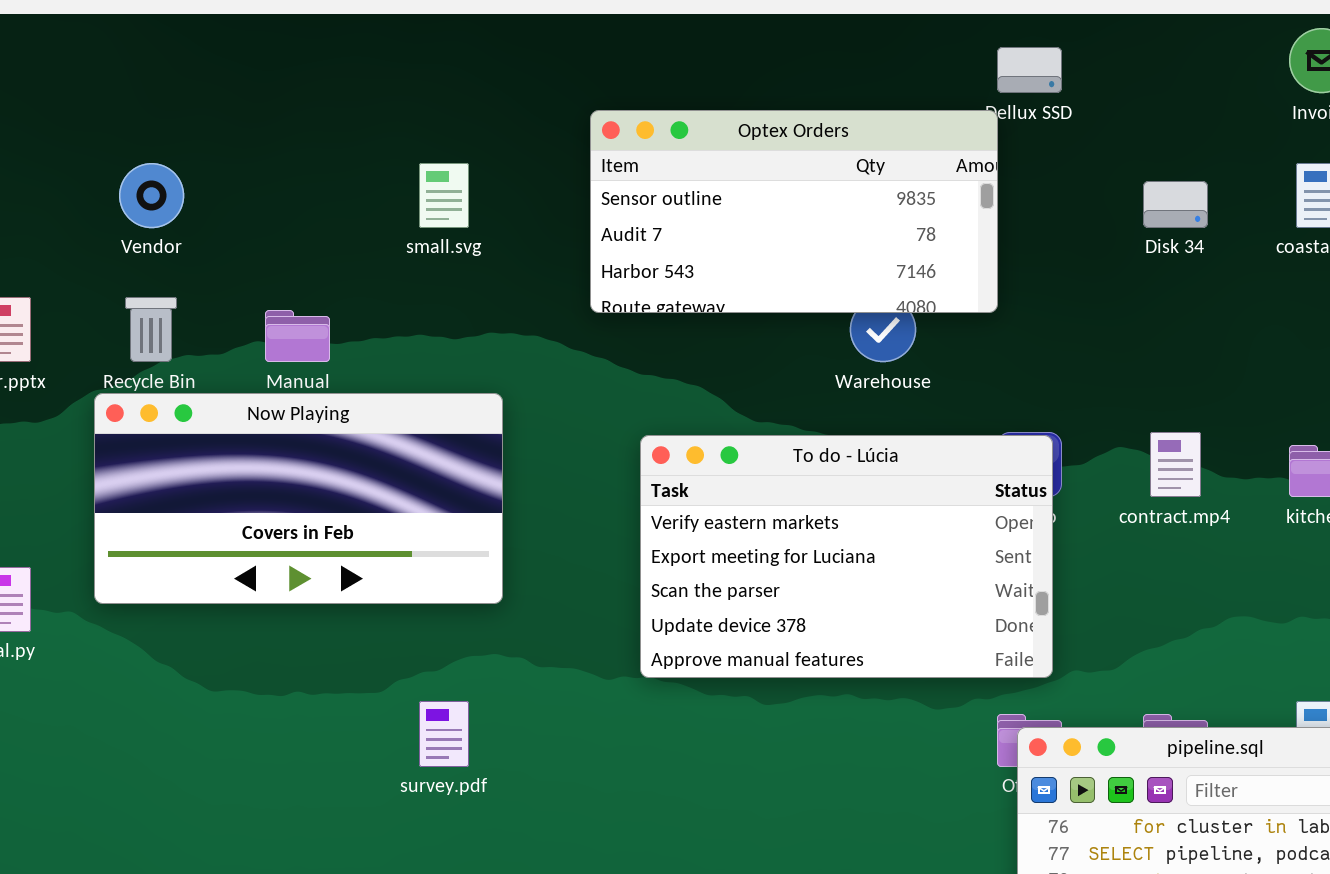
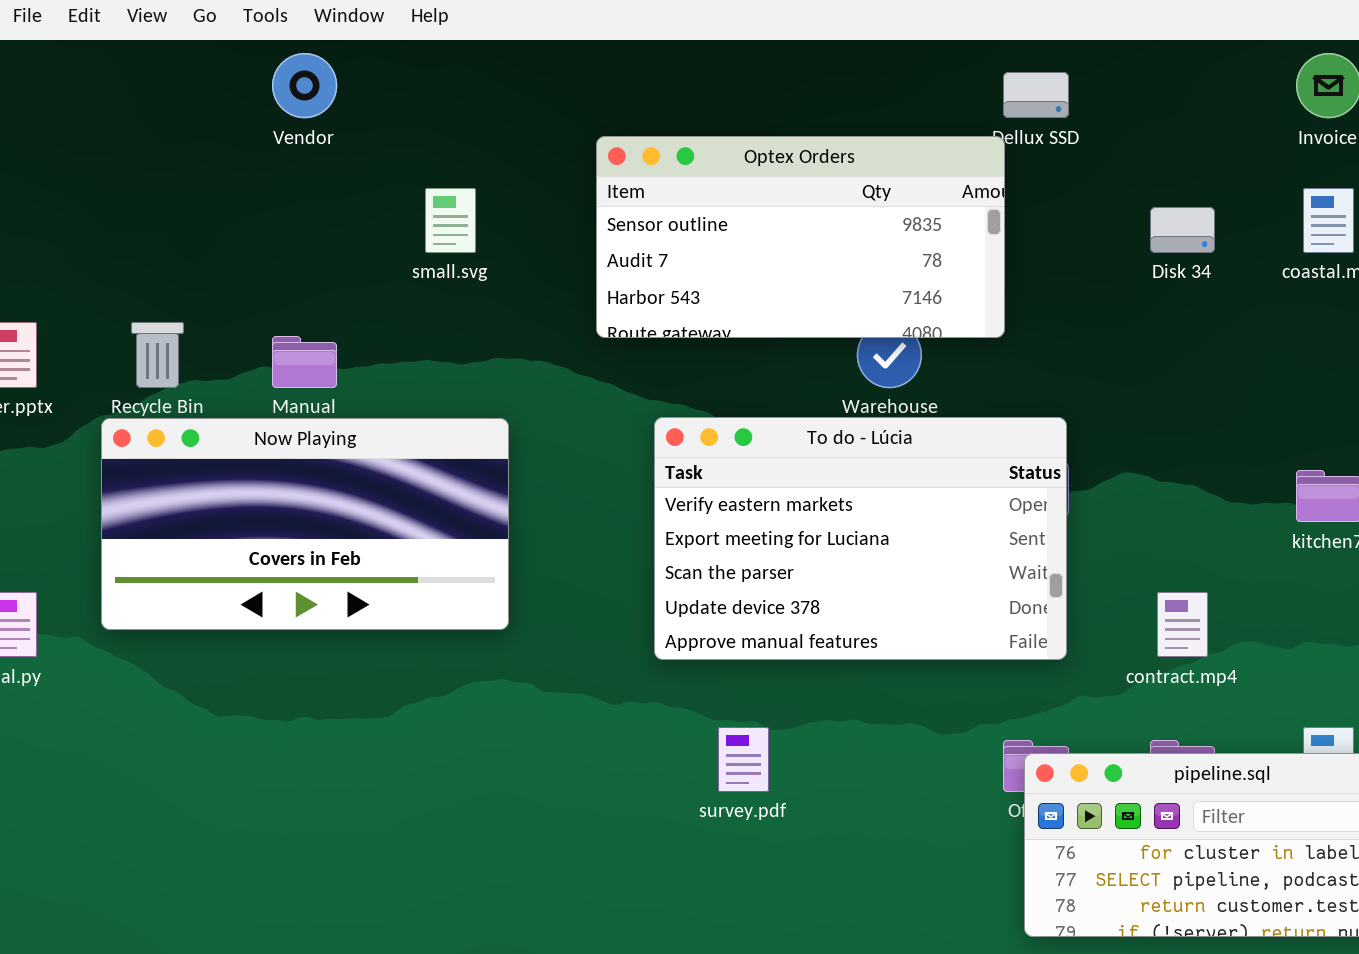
Vendor: [119,163,184,228] -> [272,53,337,118], moved
contract.mp4: [1150,432,1201,497] -> [1157,592,1208,657], moved
To do - Lúcia: [640,435,1053,678] -> [654,417,1067,660], moved
survey.pdf: [419,701,469,767] -> [718,727,769,792], moved

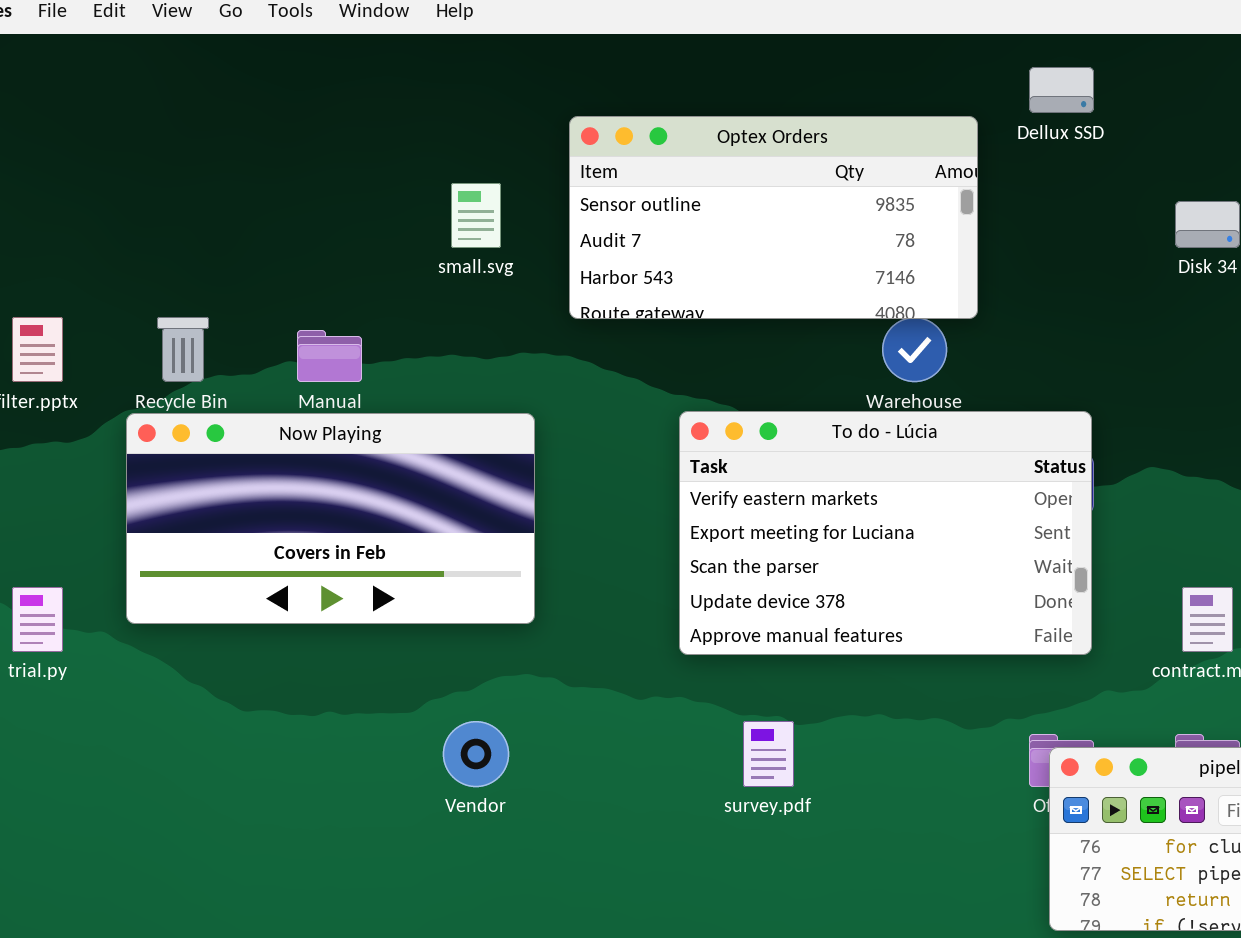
Vendor: [272,53,337,118] -> [443,721,509,787], moved
Optex Orders: [596,136,1005,338] -> [569,116,978,319], moved

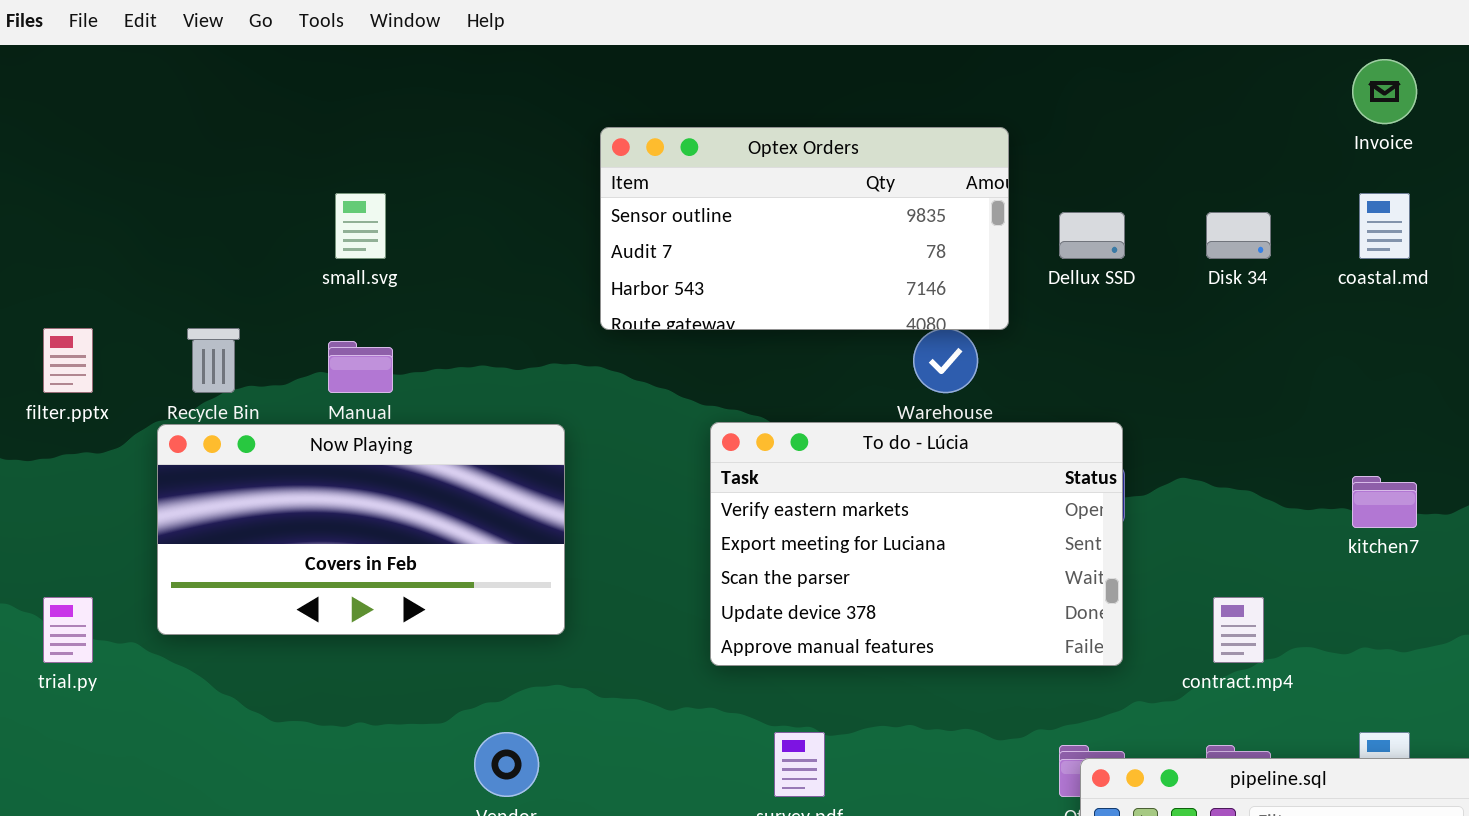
Dellux SSD: [1029,67,1094,113] -> [1059,212,1125,259], moved
small.svg: [451,183,501,248] -> [335,193,386,259], moved

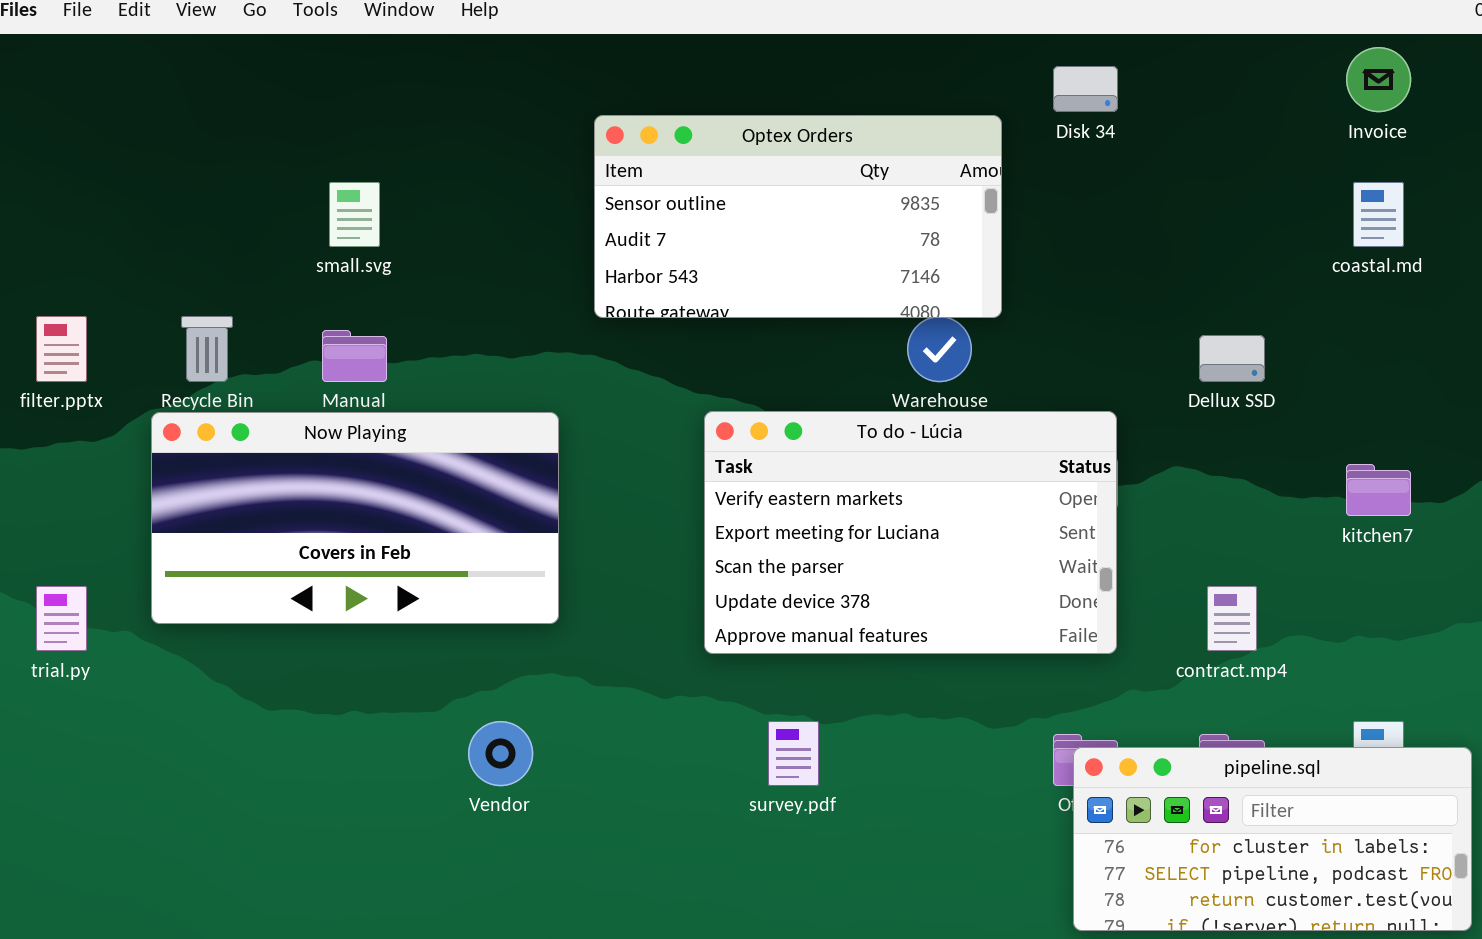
Dellux SSD: [1059,212,1125,259] -> [1199,335,1265,382], moved
Disk 34: [1206,212,1271,259] -> [1053,66,1118,112], moved

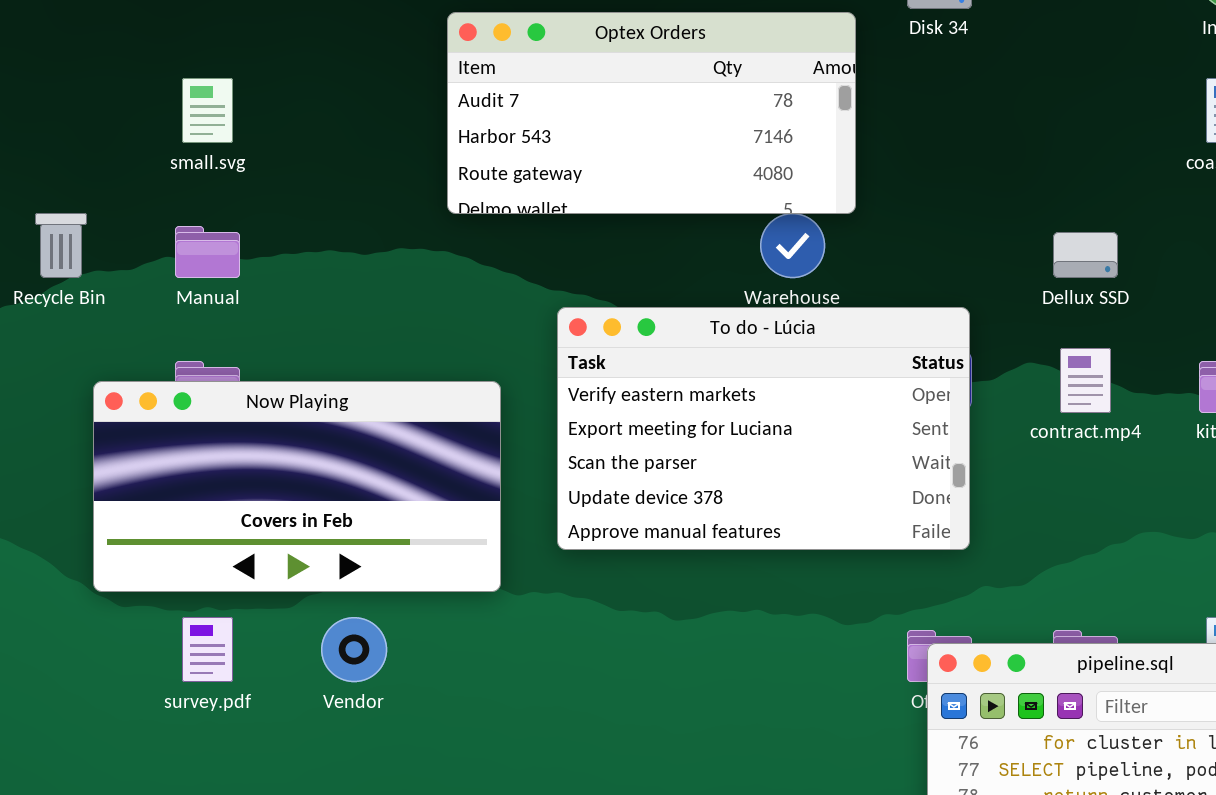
Optex Orders: [594,115,1002,318] -> [447,12,856,214], scrolled down 1 row
Now Playing: [151,412,559,624] -> [93,381,501,592], moved
contract.mp4: [1207,586,1257,651] -> [1060,348,1111,413], moved
survey.pdf: [768,721,819,786] -> [182,617,233,682], moved

